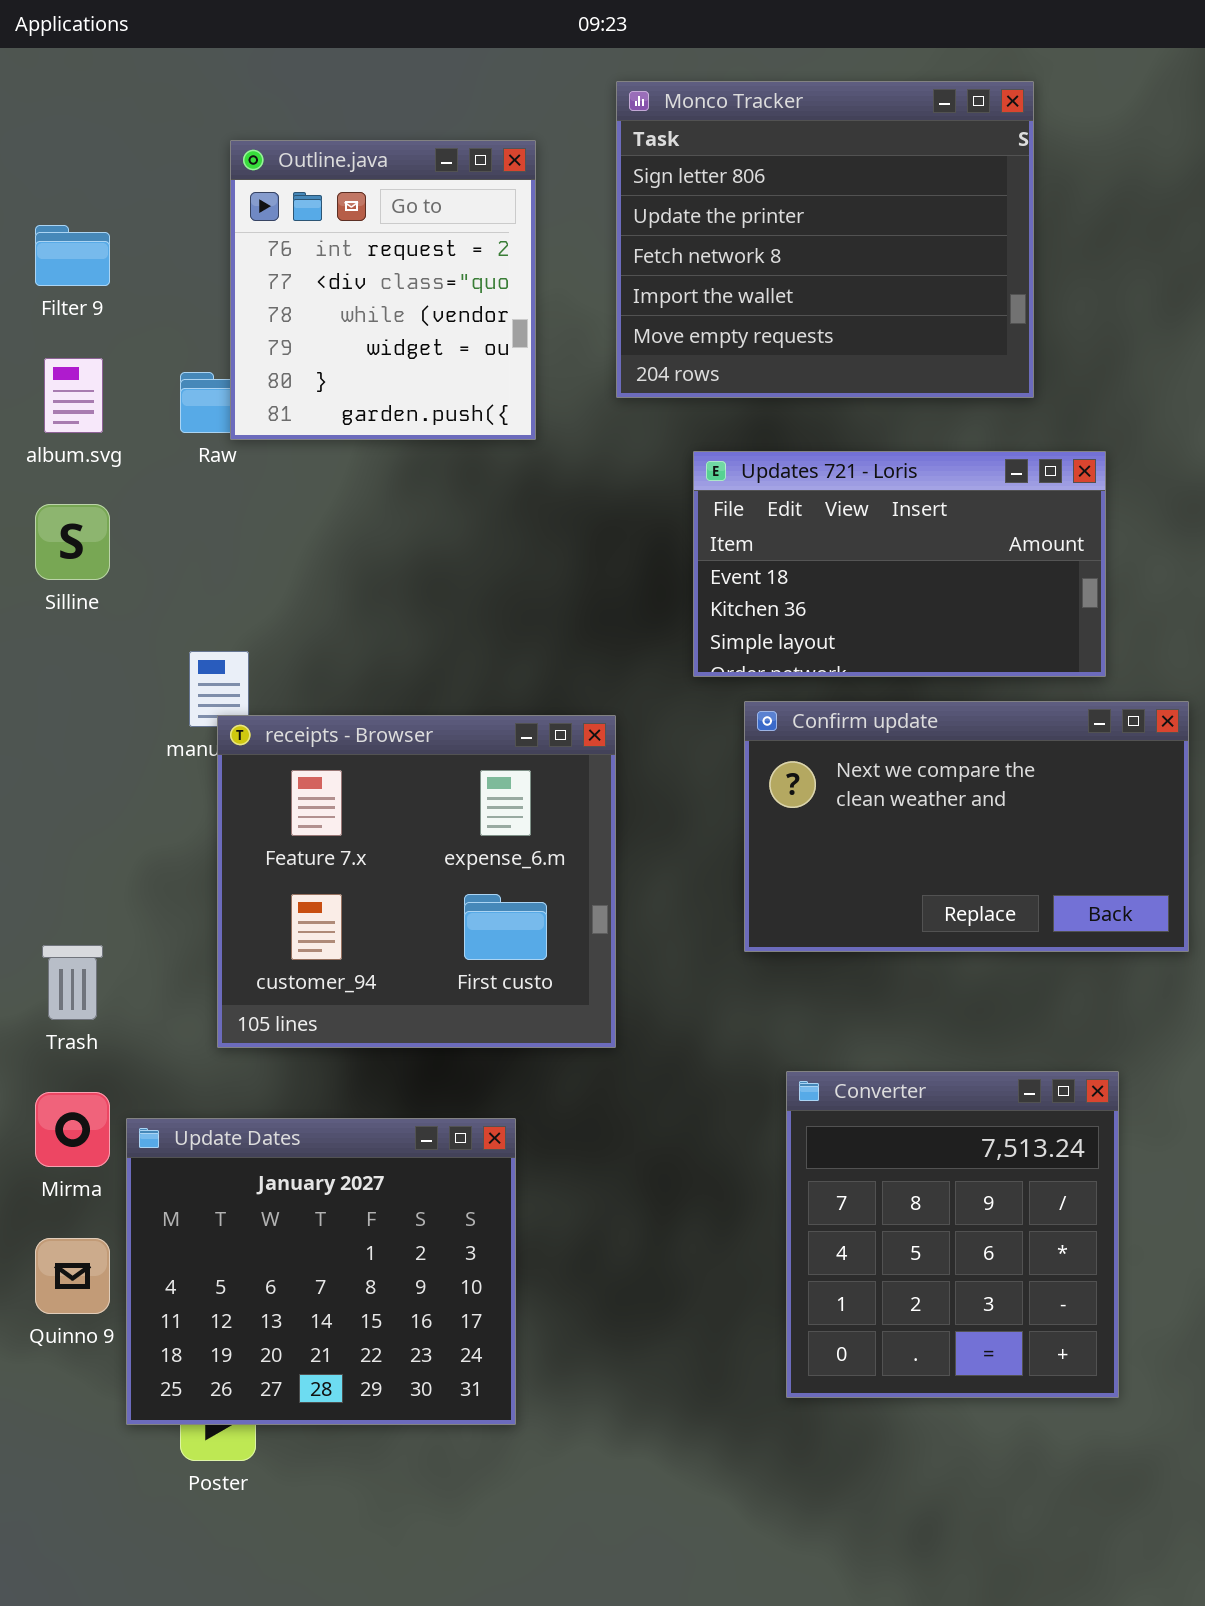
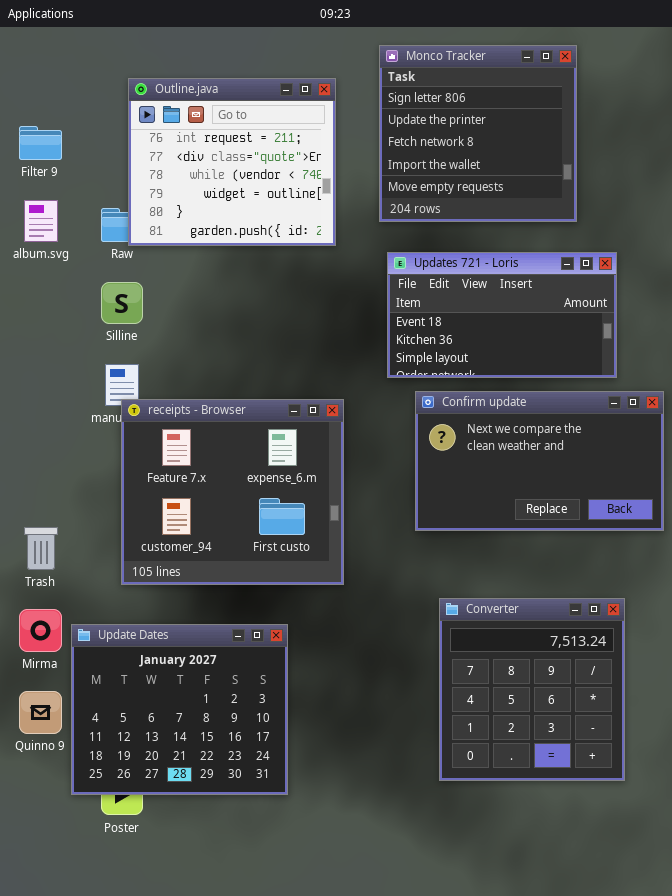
Monco Tracker: [616,81,1034,398] -> [379,45,577,222], resized
Outline.java: [230,140,536,440] -> [128,78,336,246], resized
Silline: [35,504,110,580] -> [101,282,143,324], moved

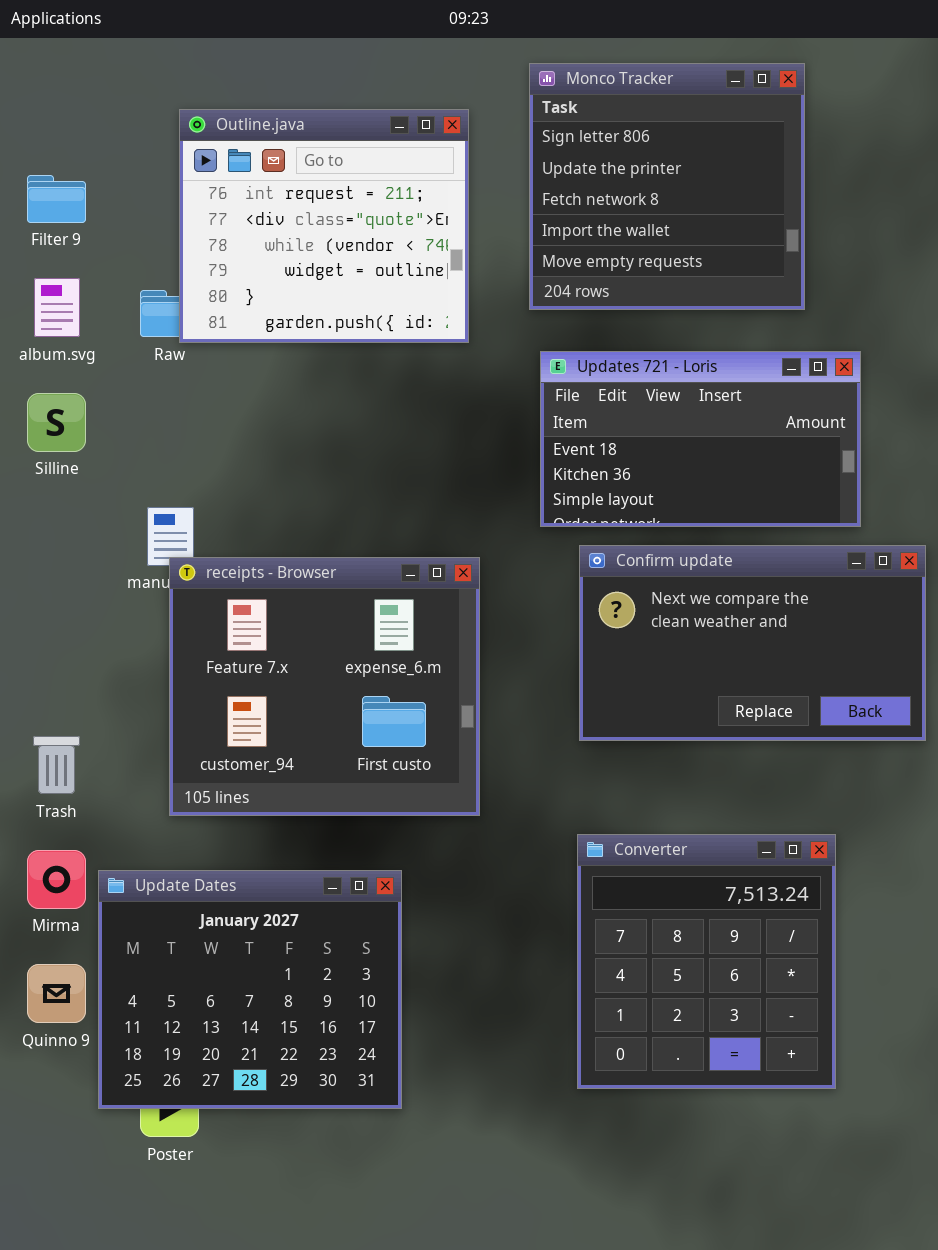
Silline: [101,282,143,324] -> [27,393,86,452], moved
Converter: [439,598,625,781] -> [577,834,836,1089], moved

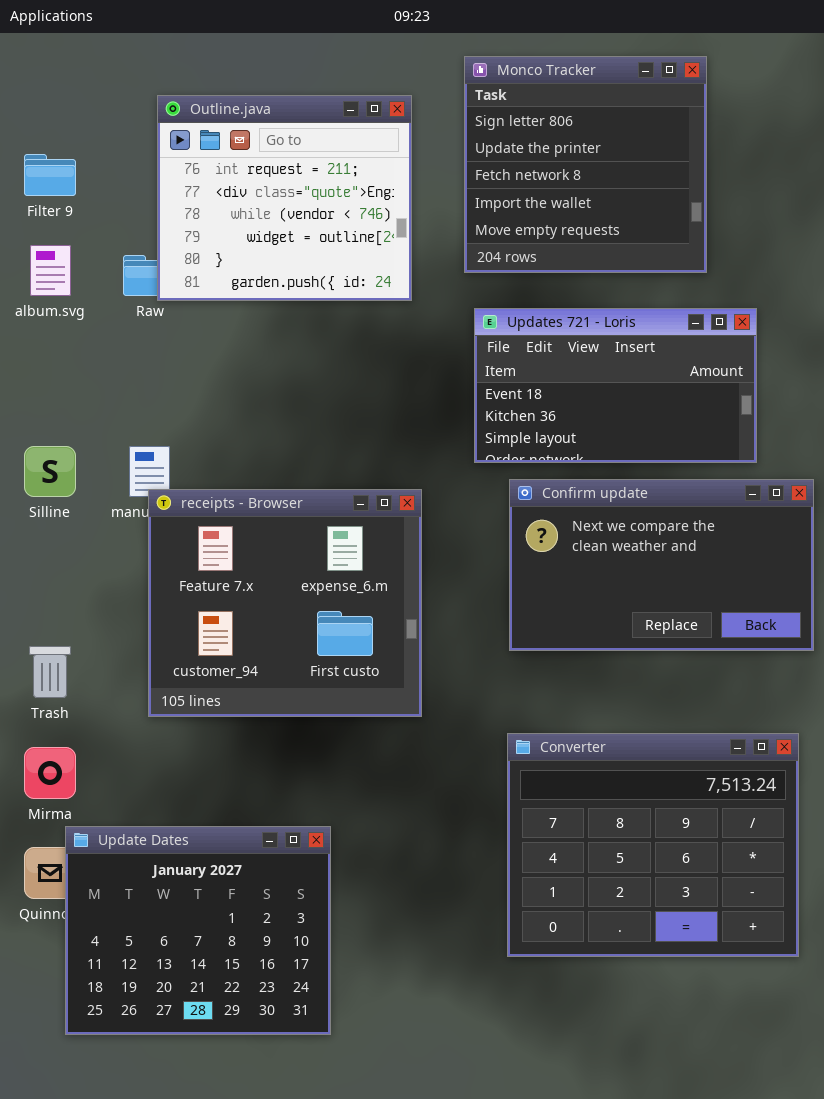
Silline: [27,393,86,452] -> [24,446,76,497], moved
Converter: [577,834,836,1089] -> [507,733,799,957], resized
Update Dates: [98,870,402,1109] -> [65,826,331,1035], moved

